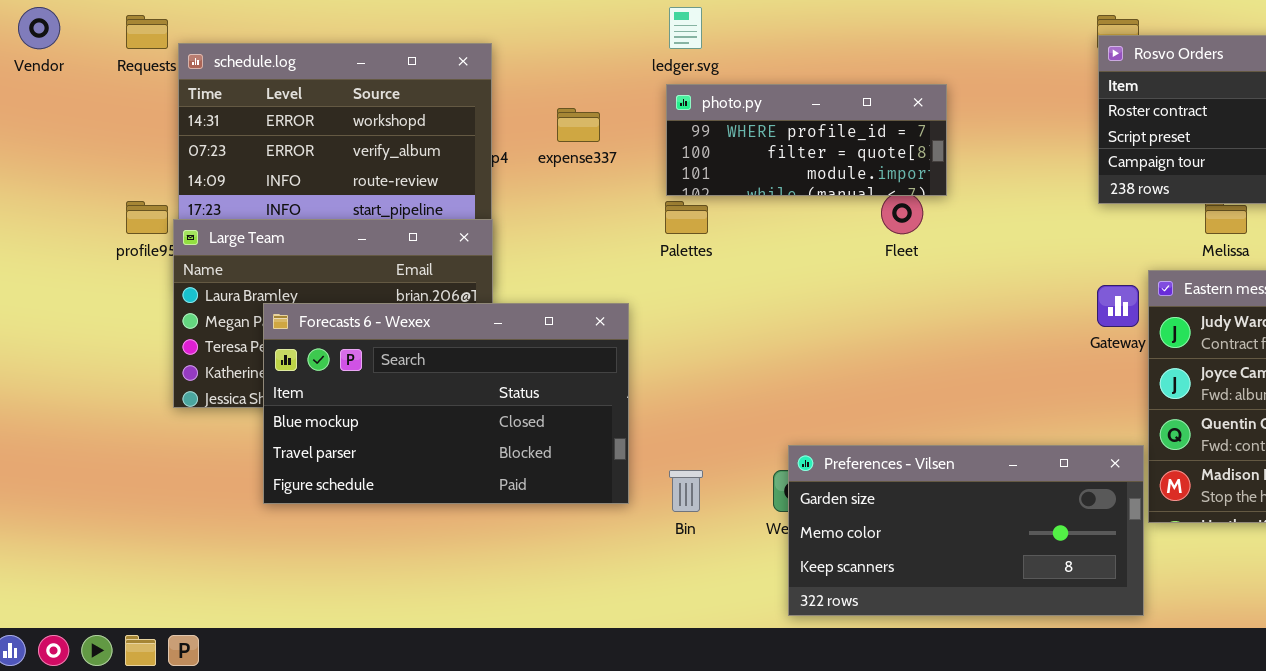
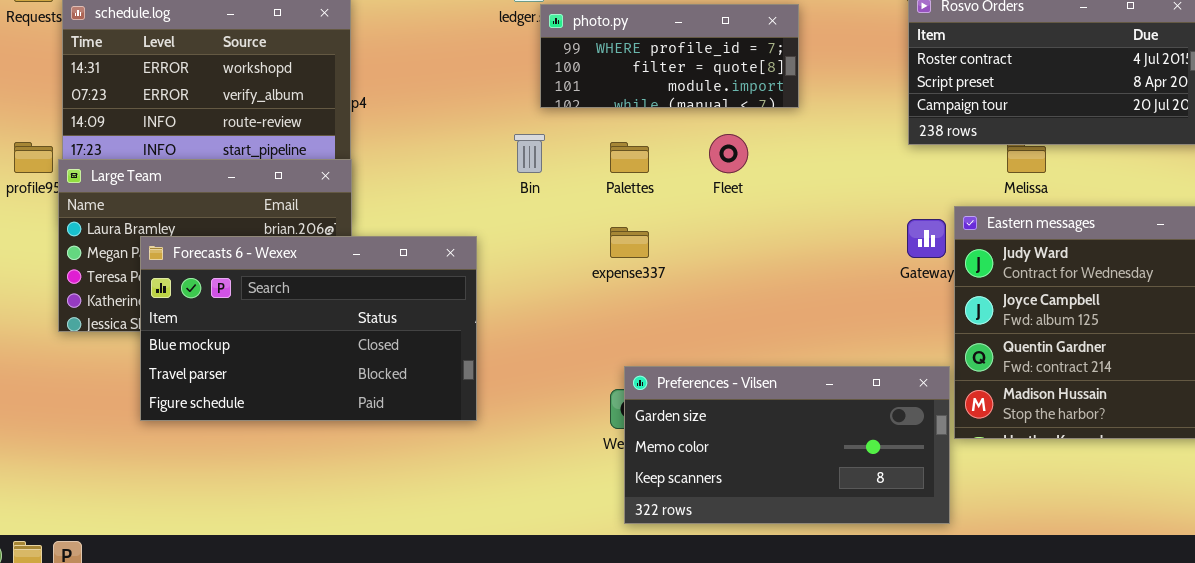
photo.py: [666,84,947,196] -> [540,4,799,108], moved
expense337: [557,108,600,142] -> [610,227,649,258], moved
Palettes: [665,201,708,234] -> [610,142,649,173], moved
Bin: [669,470,703,512] -> [514,134,545,173], moved

